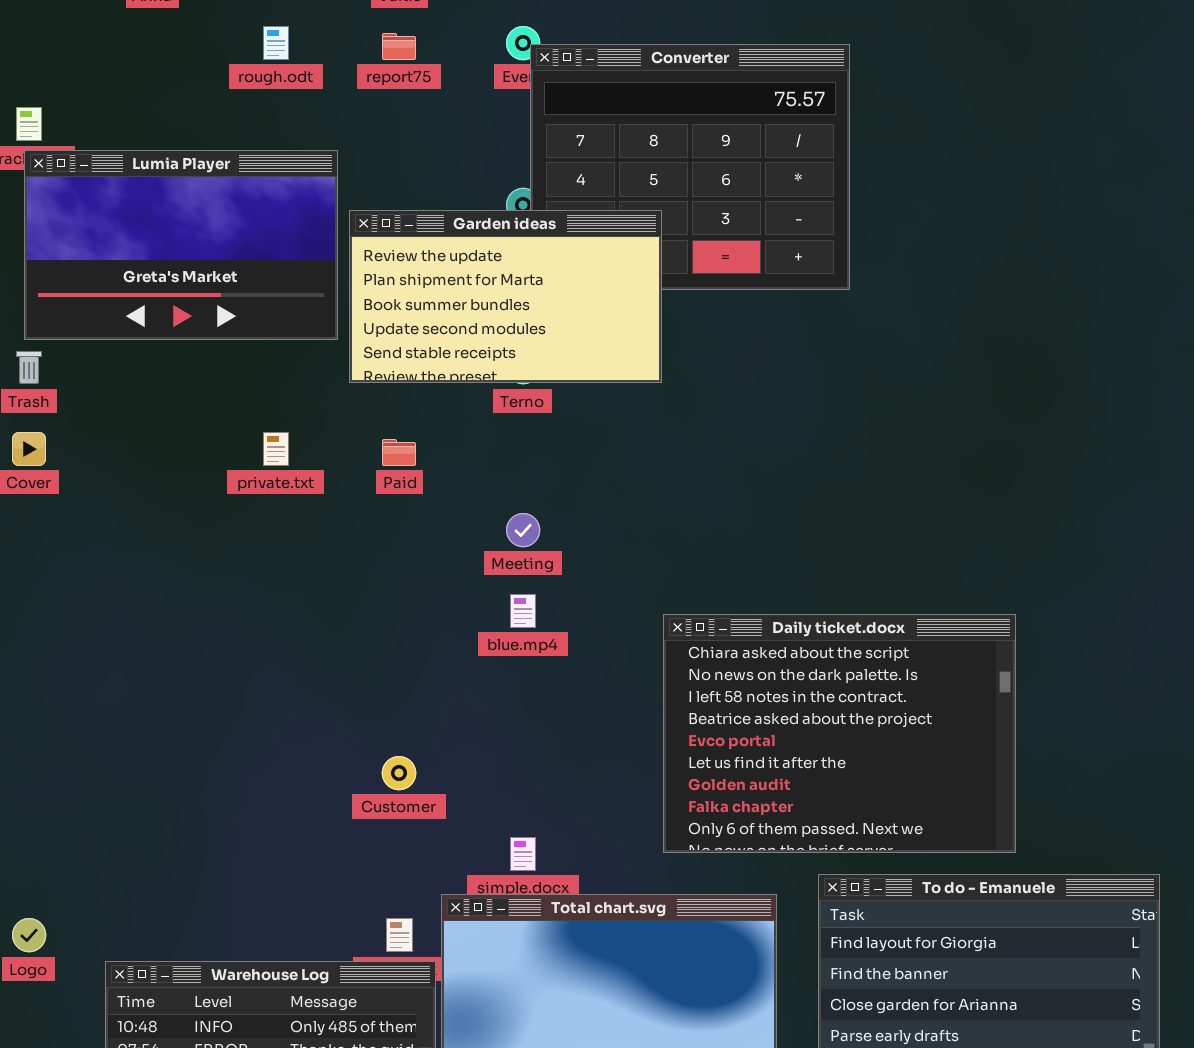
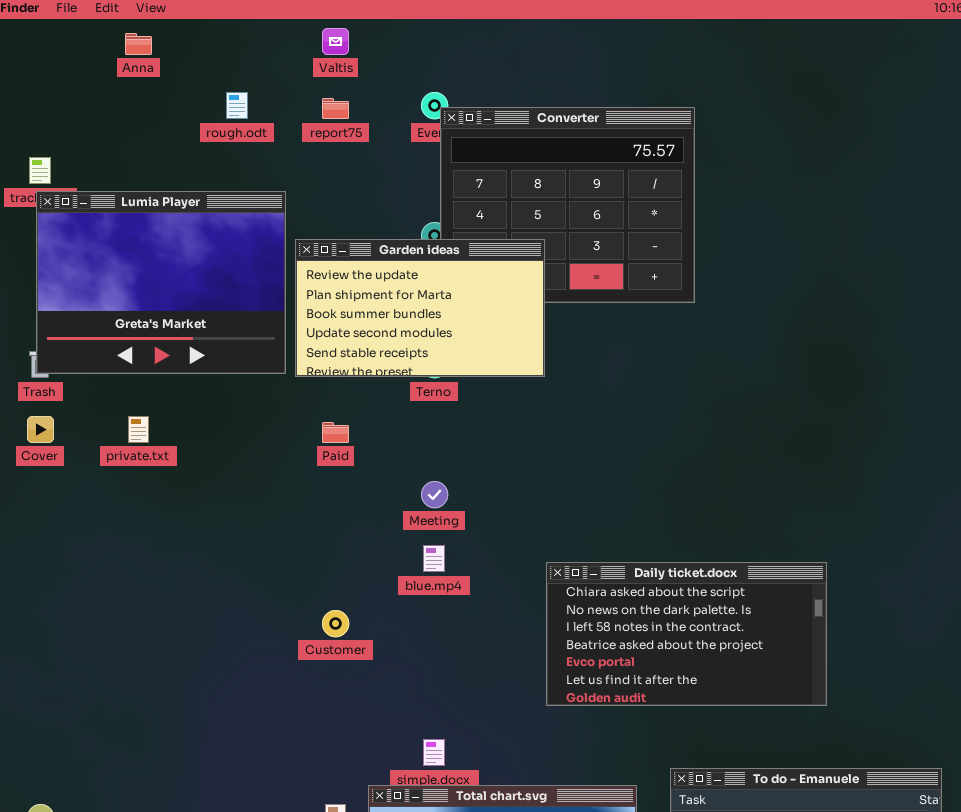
Lumia Player: [24,150,338,340] -> [36,191,286,374], resized
private.txt: [263,432,289,466] -> [128,416,149,443], moved
Daily ticket.docx: [663,614,1016,853] -> [546,562,827,706], resized
Customer: [382,756,416,790] -> [322,610,349,637], moved

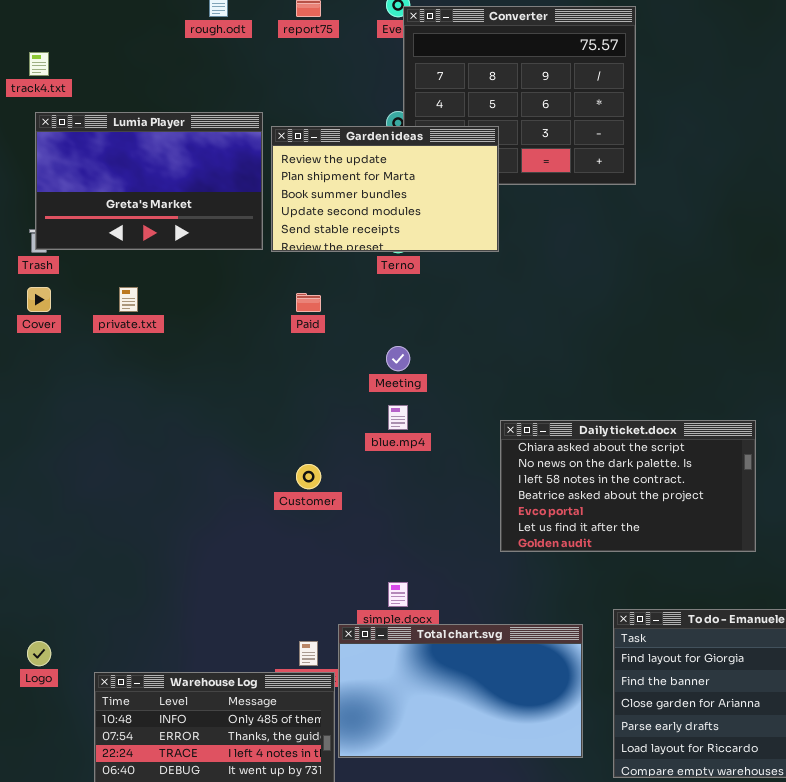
Lumia Player: [36,191,286,374] -> [35,112,263,250], resized

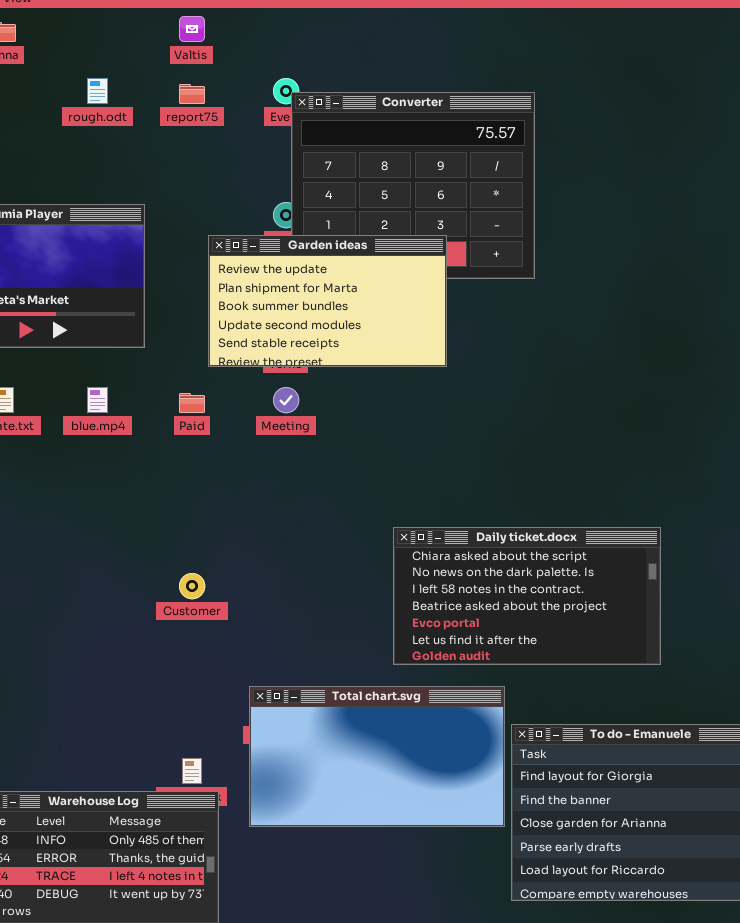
Garden ideas: [271,126,499,252] -> [208,235,447,367], moved
Meeting: [386,346,410,371] -> [273,387,299,413], moved
blue.mp4: [388,405,408,430] -> [87,387,108,413], moved
Total chart.svg: [338,624,583,758] -> [249,686,505,827], moved

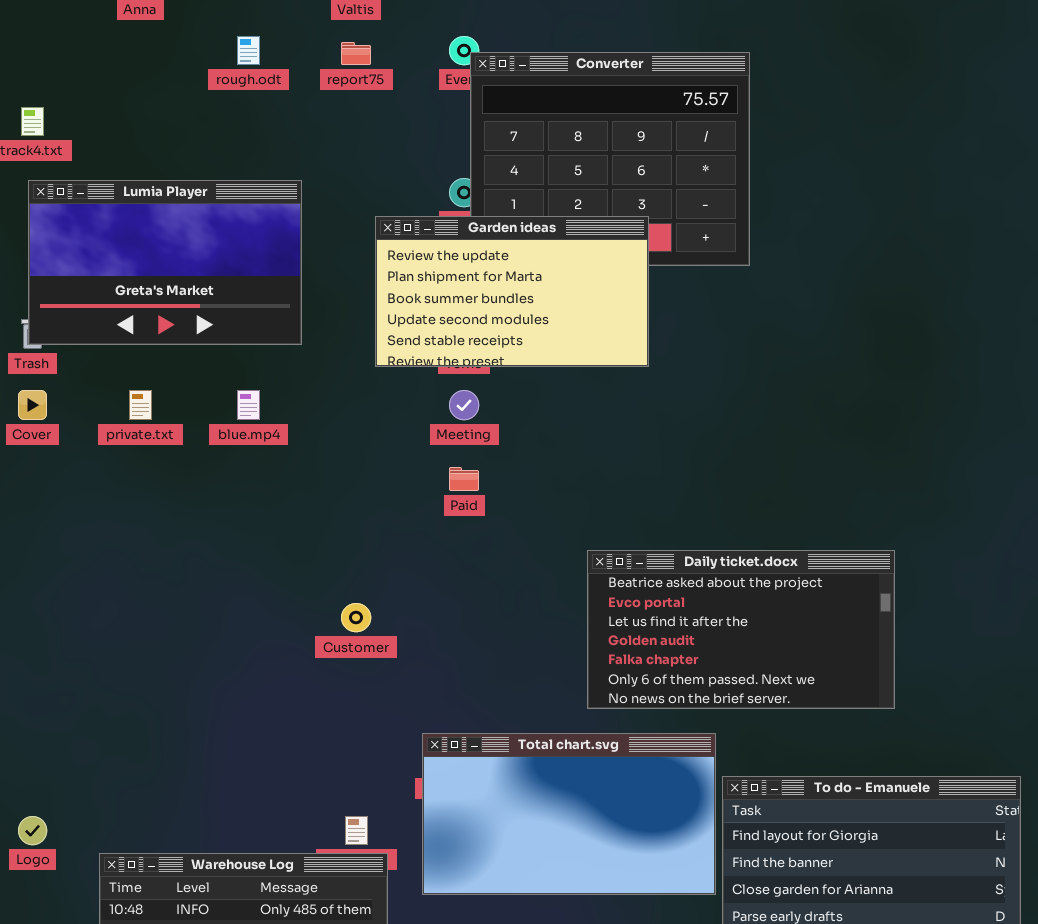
Paid: [179,393,205,413] -> [449,467,479,491], moved
Daily ticket.docx: [393,527,661,665] -> [587,550,895,709], scrolled down 3 rows

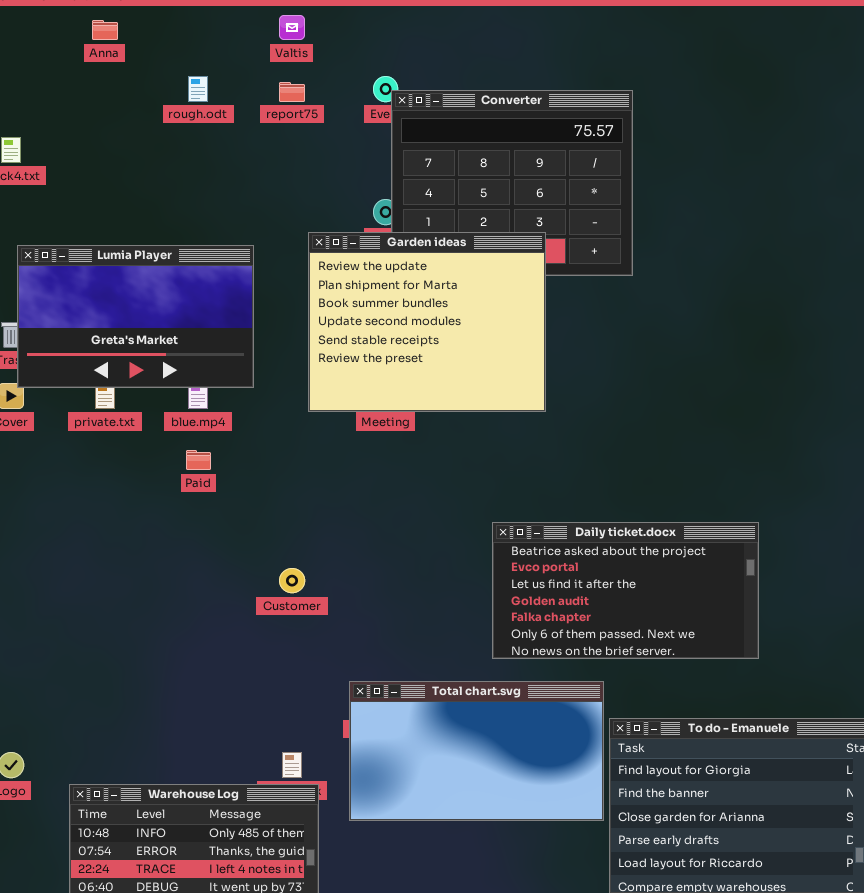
Lumia Player: [28,180,302,345] -> [17,245,254,388], moved
Garden ideas: [375,216,649,367] -> [308,232,546,412], resized
Paid: [449,467,479,491] -> [186,450,211,470], moved

